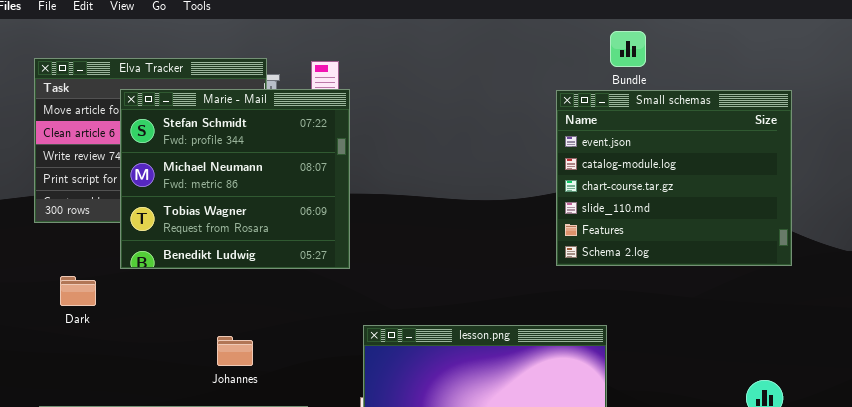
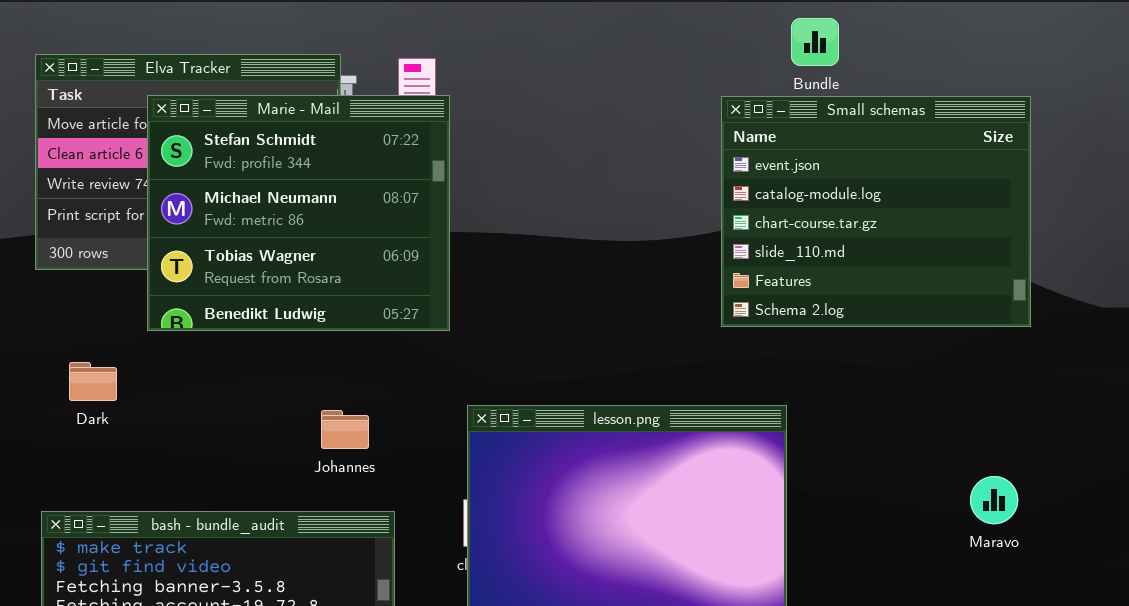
Dark: [60,276,96,306] -> [69,362,117,401], moved
Johannes: [217,336,253,366] -> [321,410,369,449], moved

